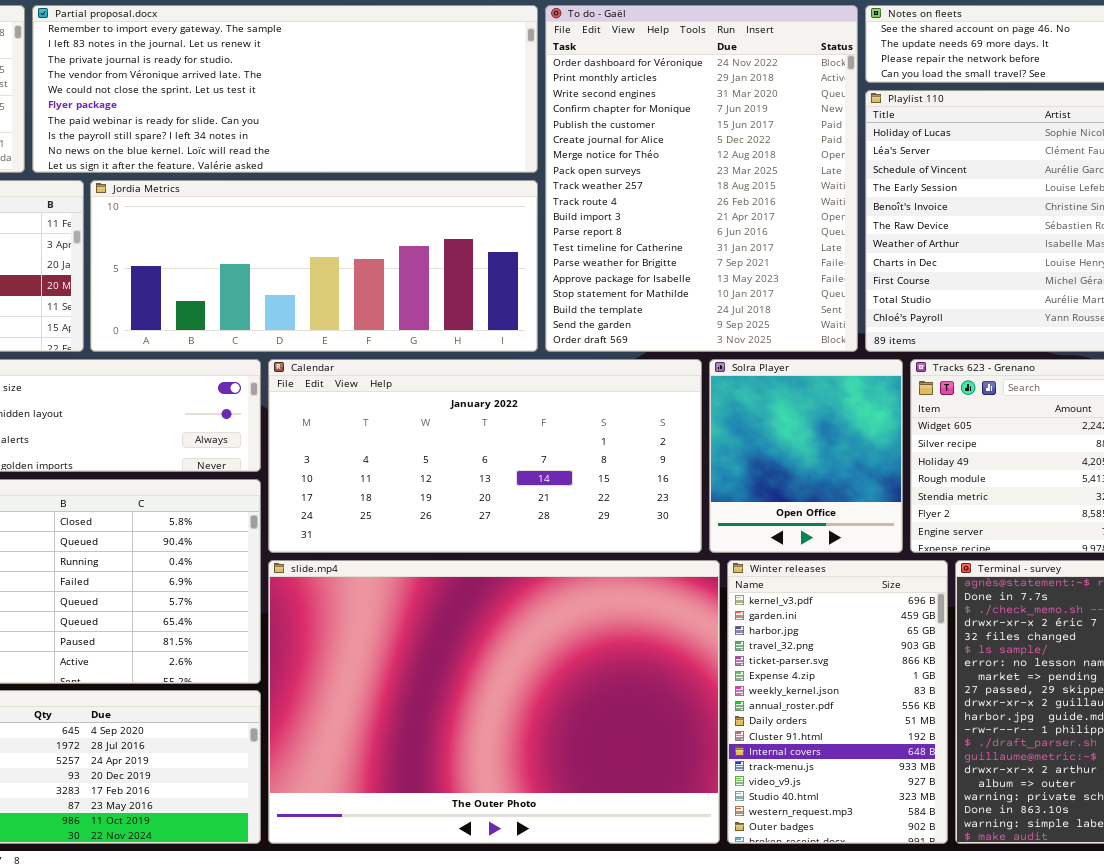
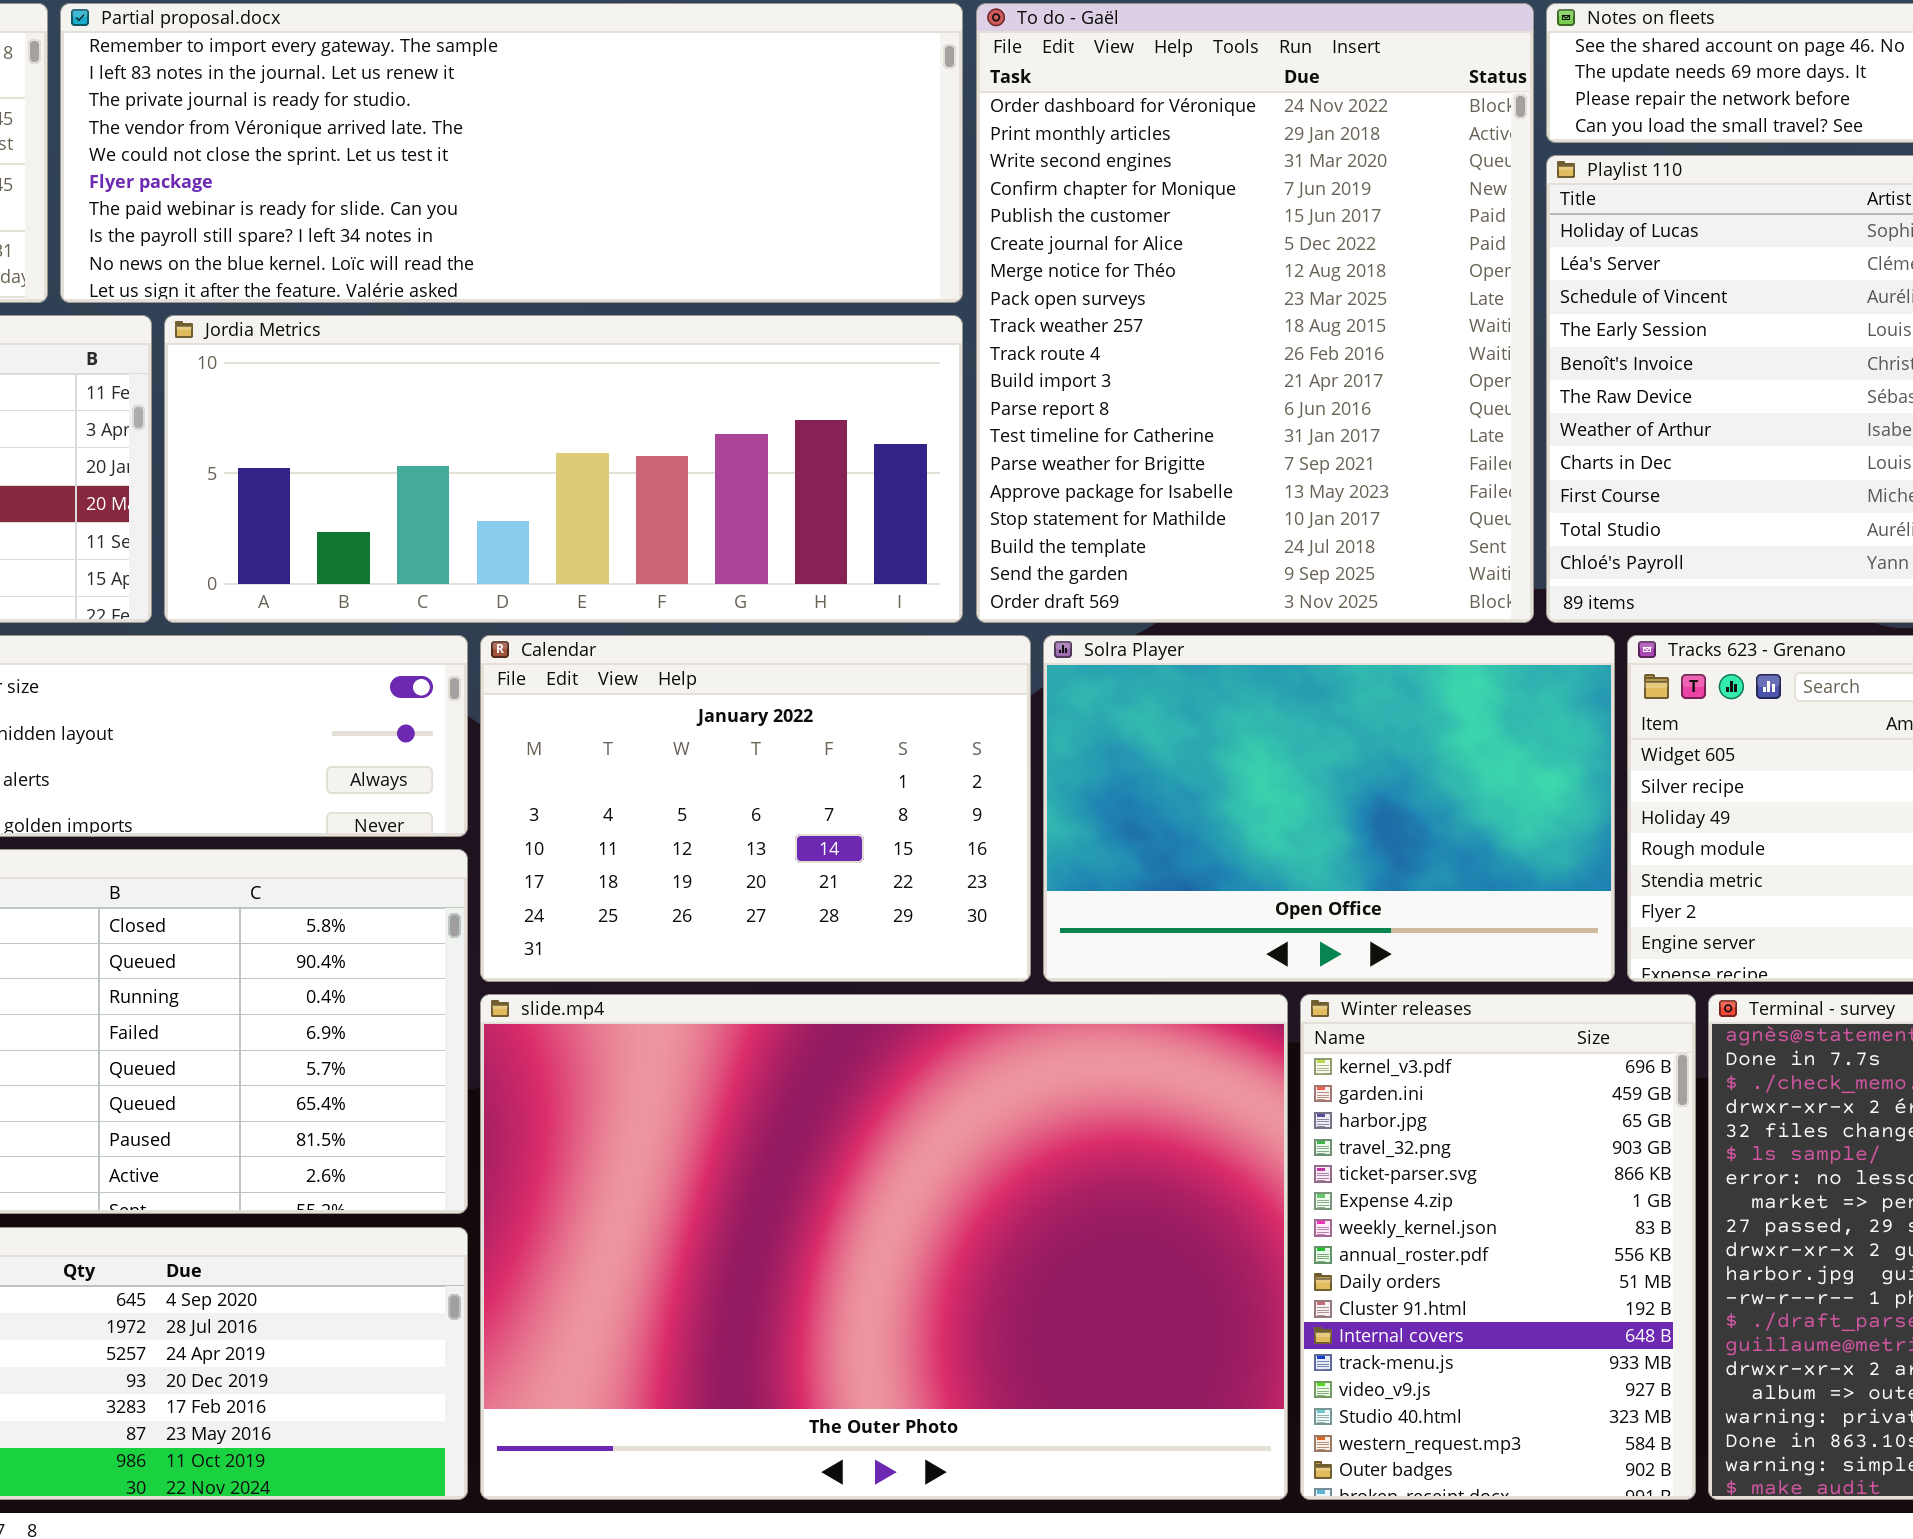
Calendar: [268,359,702,553] -> [480,635,1031,982], resized
Solra Player: [709,359,903,553] -> [1043,635,1615,982], resized

